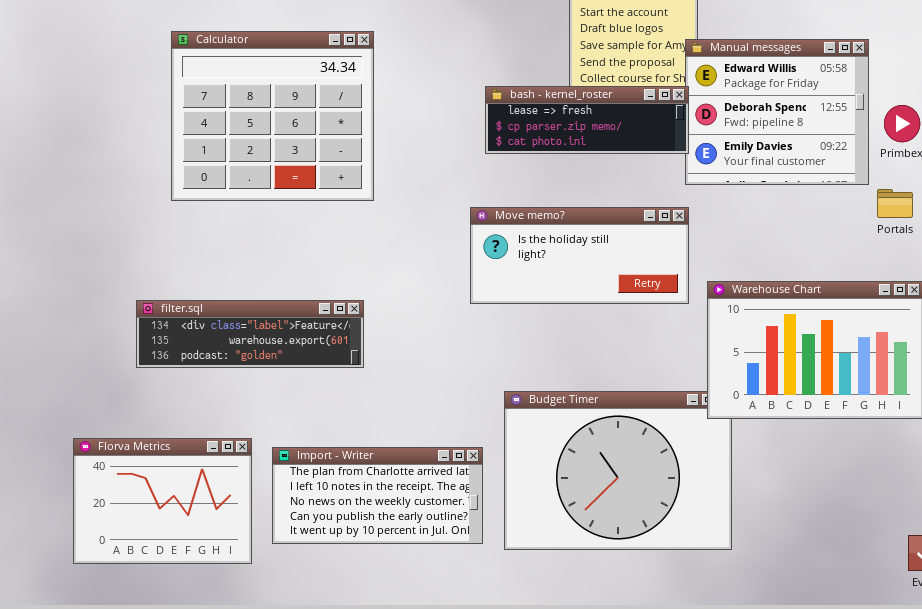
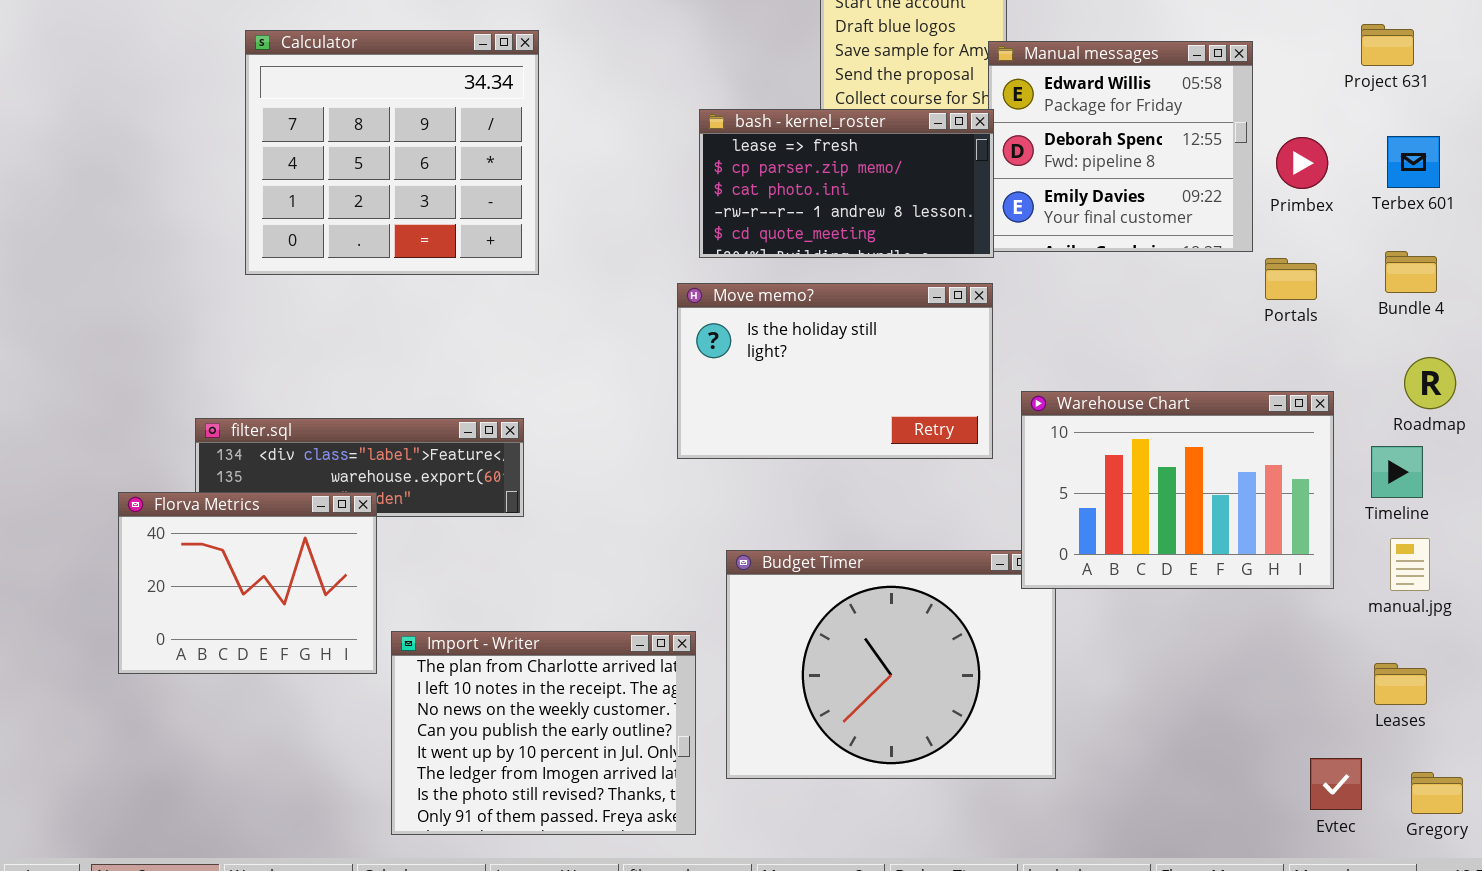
bash - kernel_roster: [485,86,689,154] -> [699,109,994,258], resized
Move memo?: [470,207,689,304] -> [677,283,993,459], resized
Florva Metrics: [73,438,252,564] -> [118,492,377,674], moved
Import - Writer: [272,447,483,544] -> [391,631,696,835], resized

